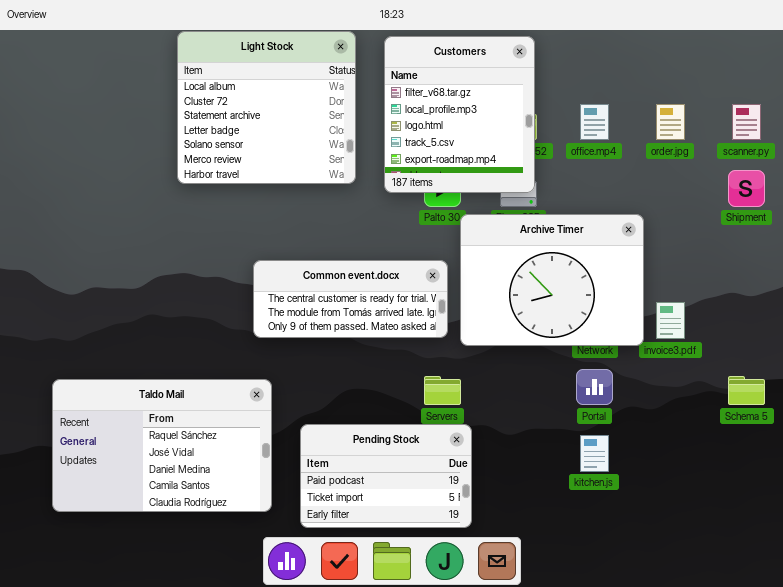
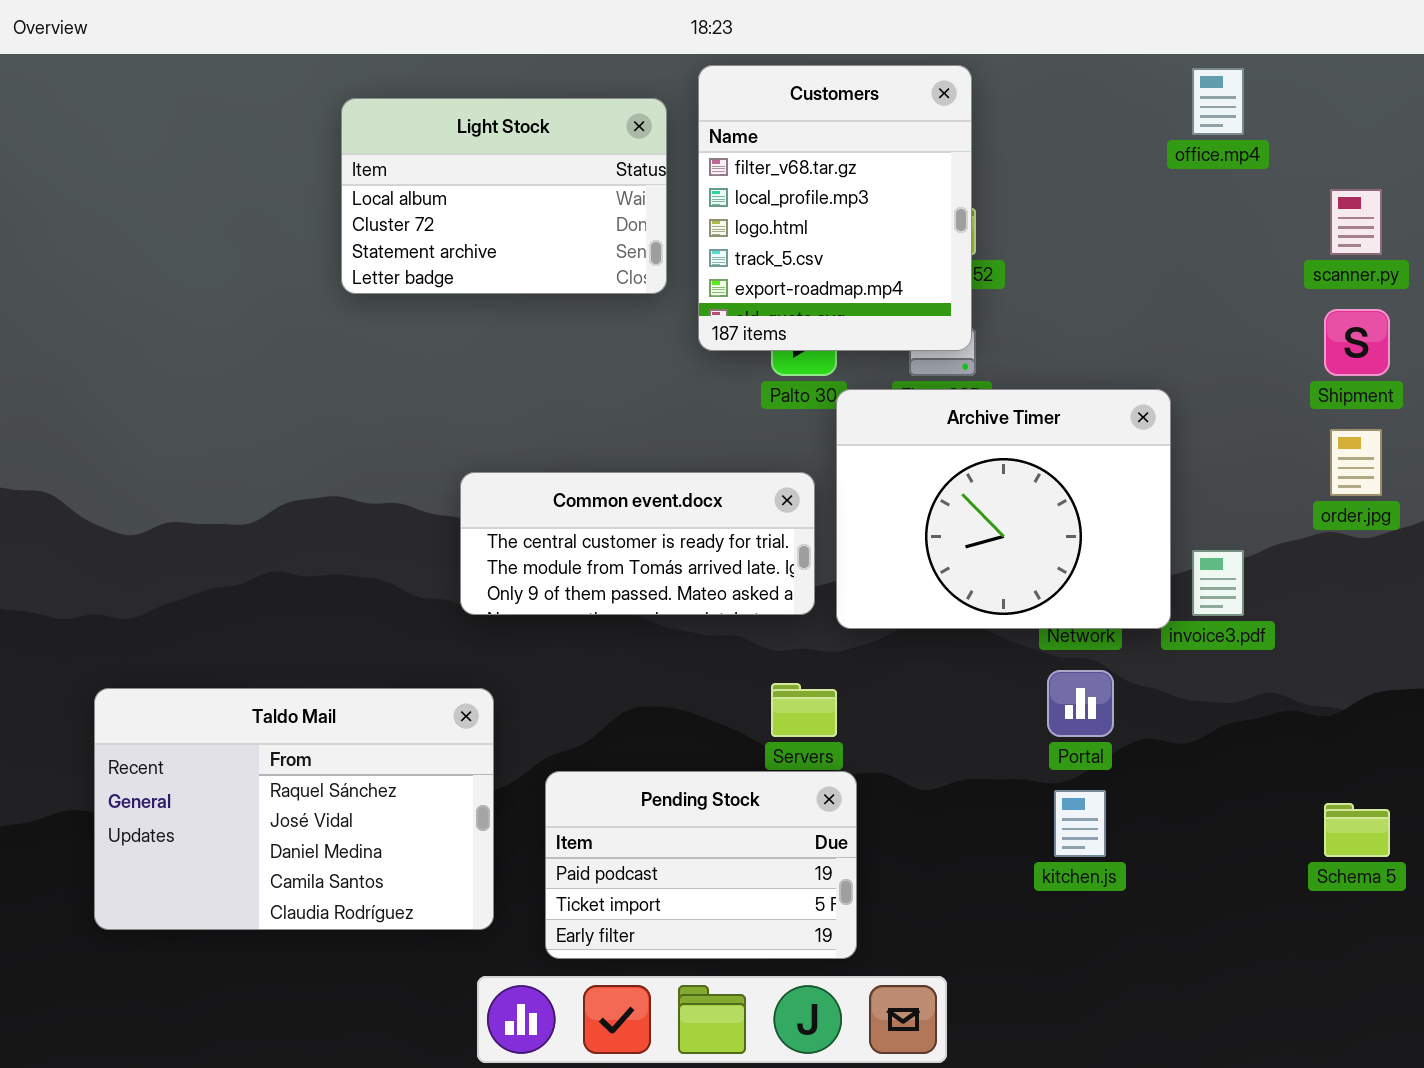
Light Stock: [177,31,356,184] -> [341,98,667,294], moved, resized
office.mp4: [580,104,609,140] -> [1192,68,1244,135], moved
order.jpg: [656,104,685,140] -> [1330,429,1382,496], moved
Schema 5: [728,376,765,405] -> [1324,803,1390,857], moved

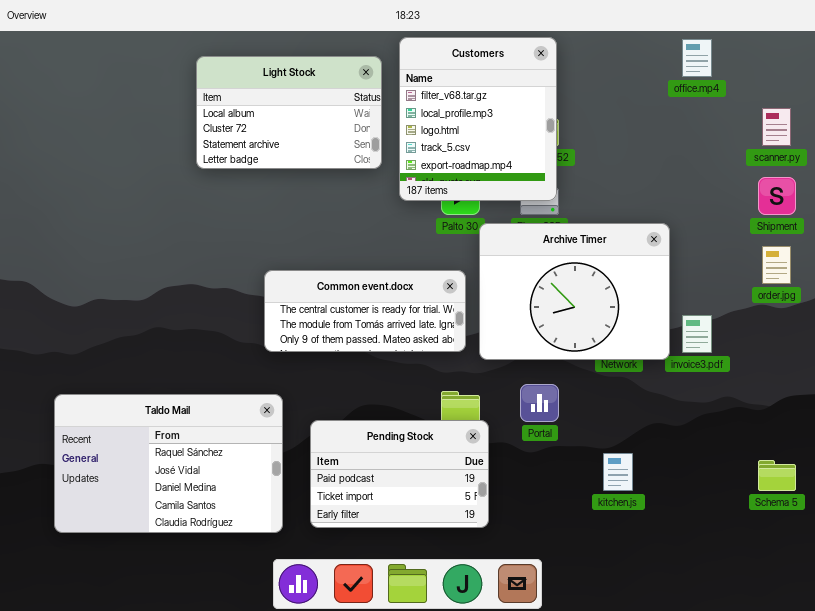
Portal: [1047,670,1114,737] -> [520,384,559,422], moved
Pending Stock: [545,771,857,959] -> [310,420,489,528], moved

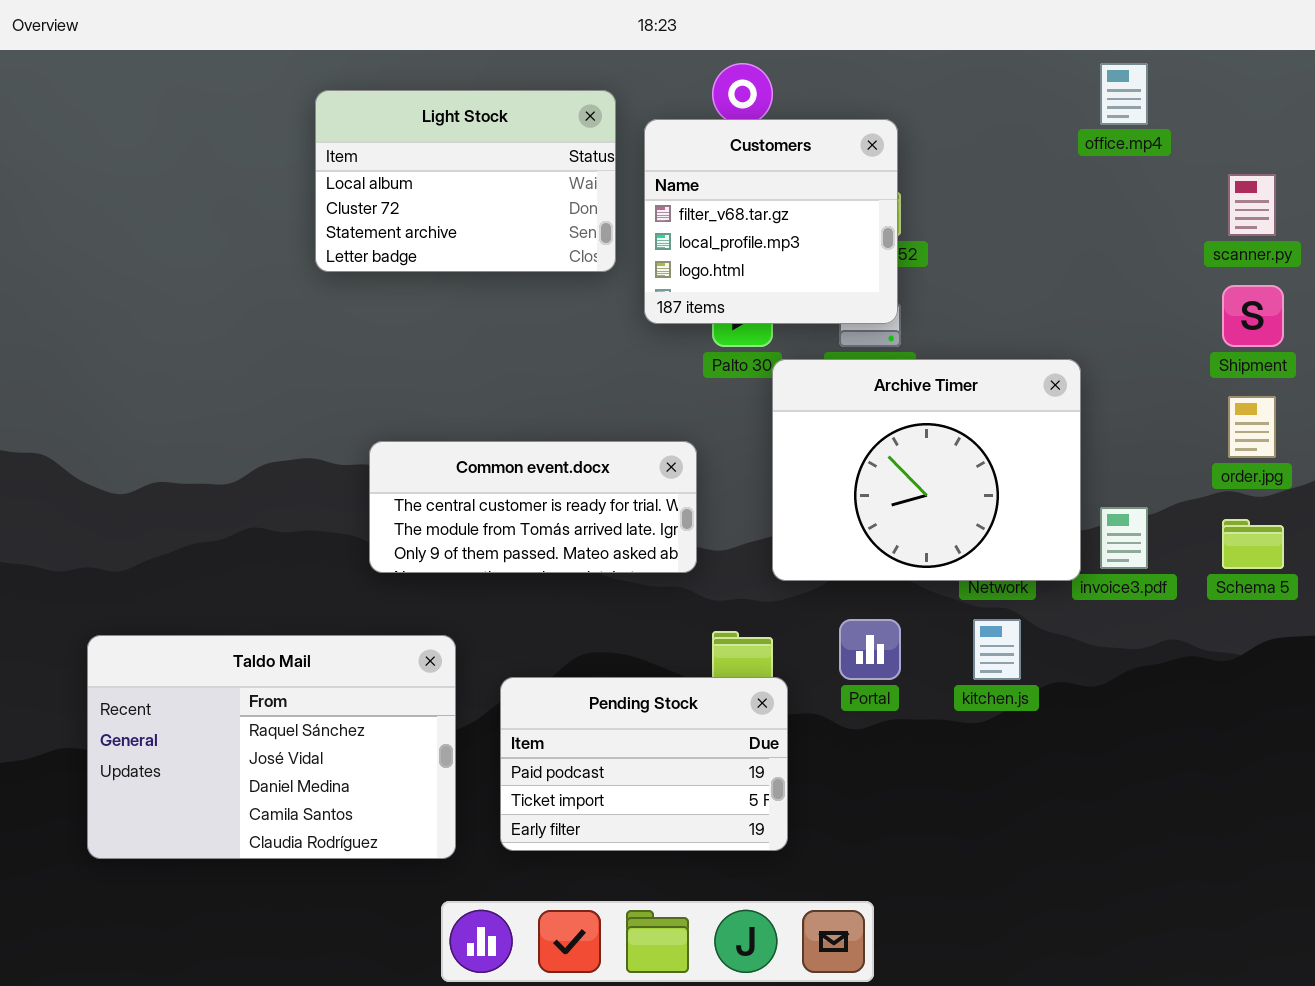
Customers: [399,37,557,201] -> [644,119,898,324], resized
Common event.docx: [264,270,466,352] -> [369,441,697,573], moved
kitchen.js: [603,453,633,491] -> [973,619,1021,680], moved
Schema 5: [758,460,796,491] -> [1222,519,1284,569], moved

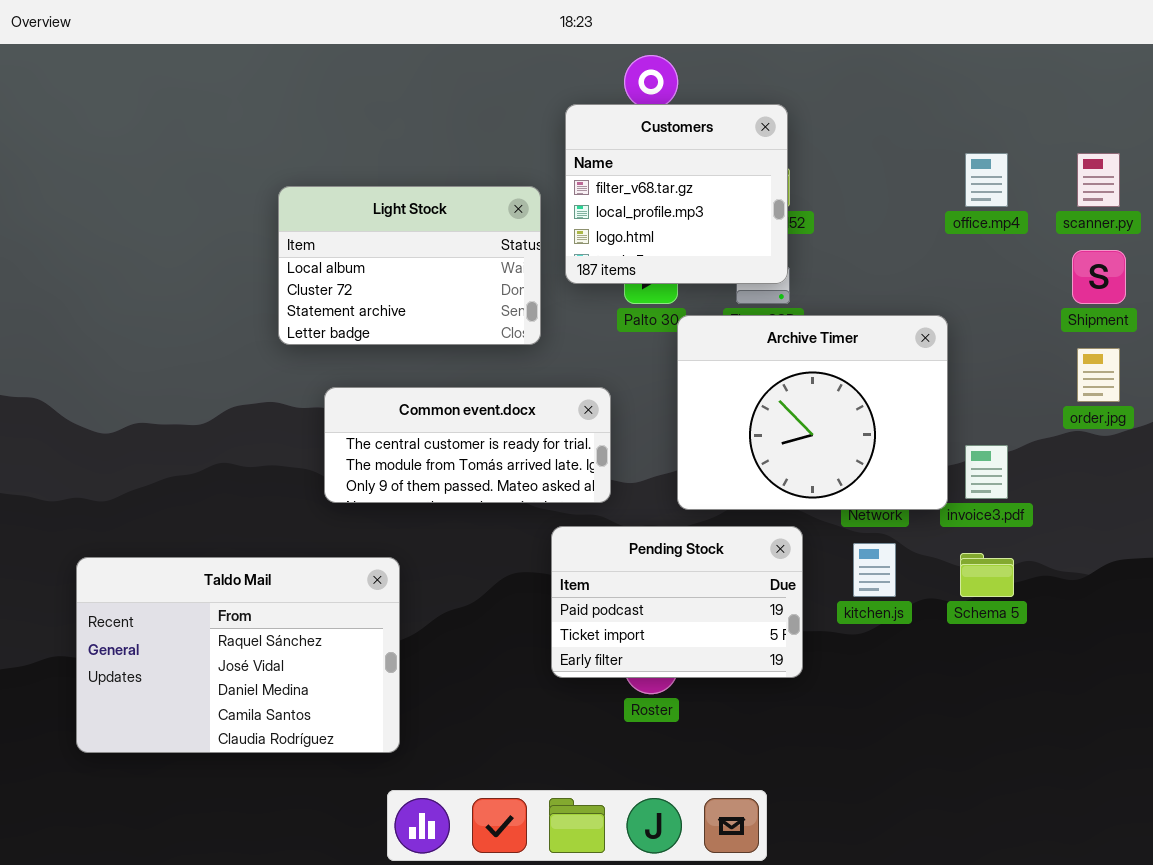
office.mp4: [1100,63,1148,125] -> [965,153,1008,207], moved
Light Stock: [315,90,616,272] -> [278,186,541,345], moved
Schema 5: [1222,519,1284,569] -> [960,553,1014,597], moved
Pending Stock: [500,677,788,851] -> [551,526,803,678], moved

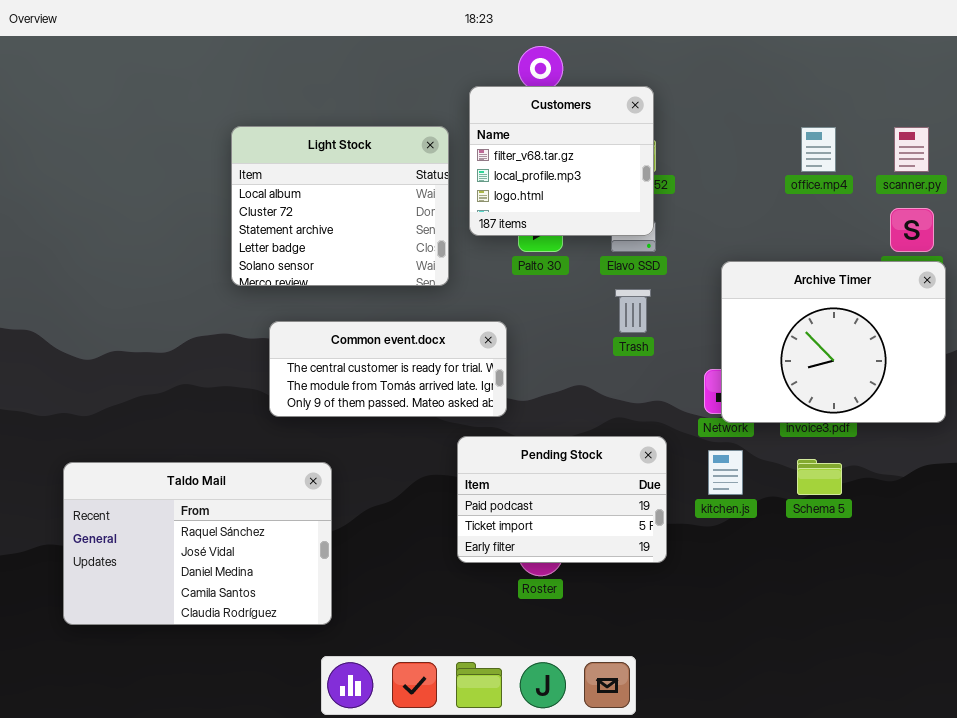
Light Stock: [278,186,541,345] -> [231,126,449,286], resized
Archive Timer: [677,315,948,510] -> [721,261,946,423], moved

